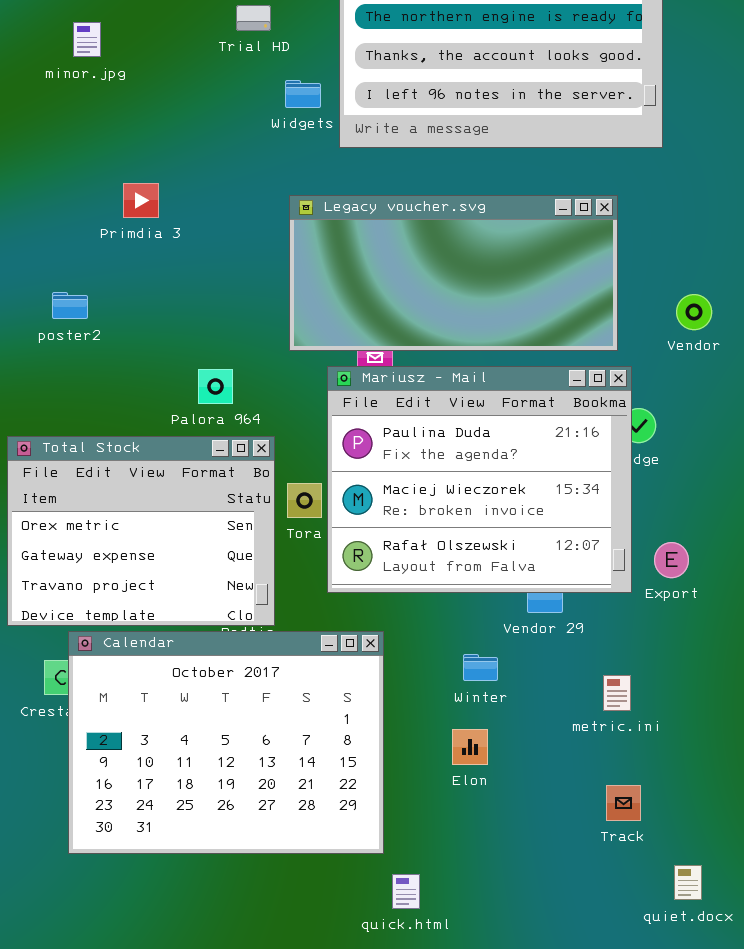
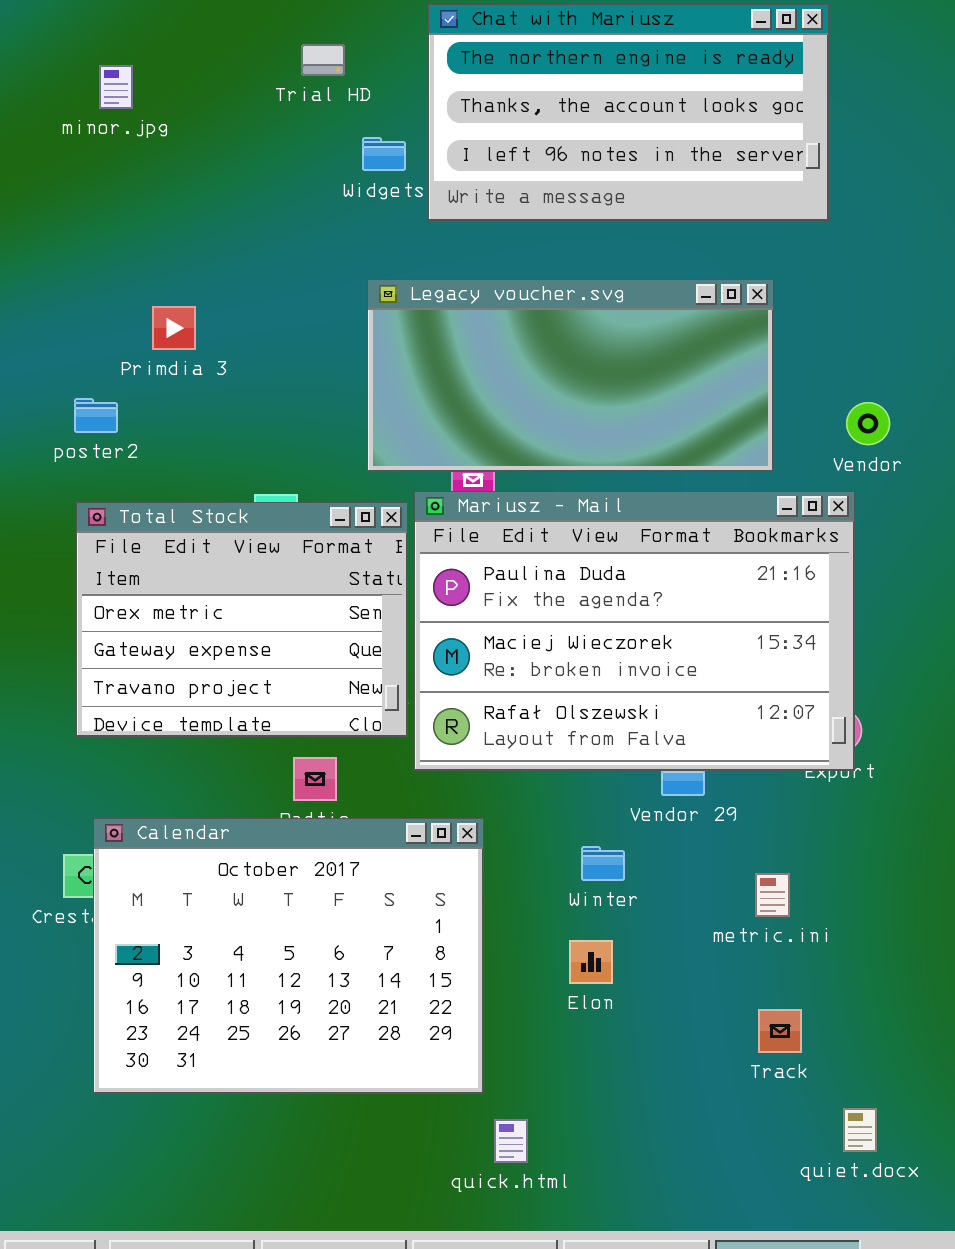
Primdia 3: [123,183,159,218] -> [152,306,196,350], moved
Mariusz - Mail: [327,366,632,593] -> [414,491,855,771], resized
Total Stock: [7,436,275,626] -> [76,502,408,737], moved

